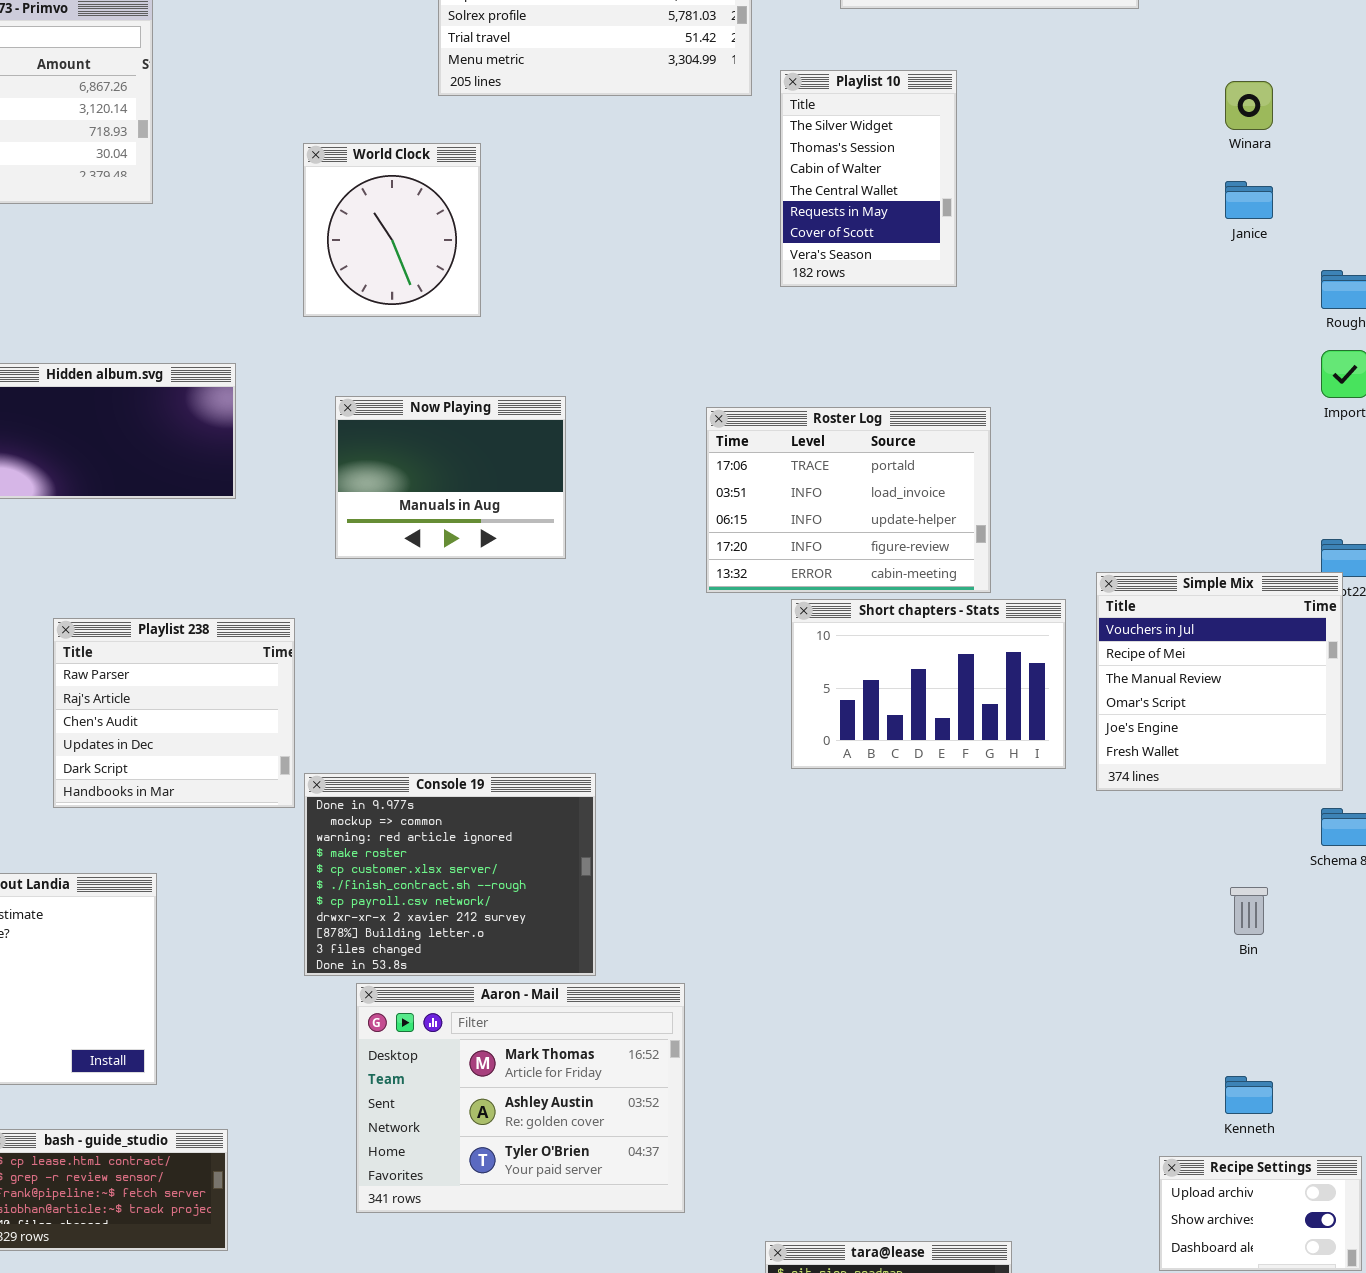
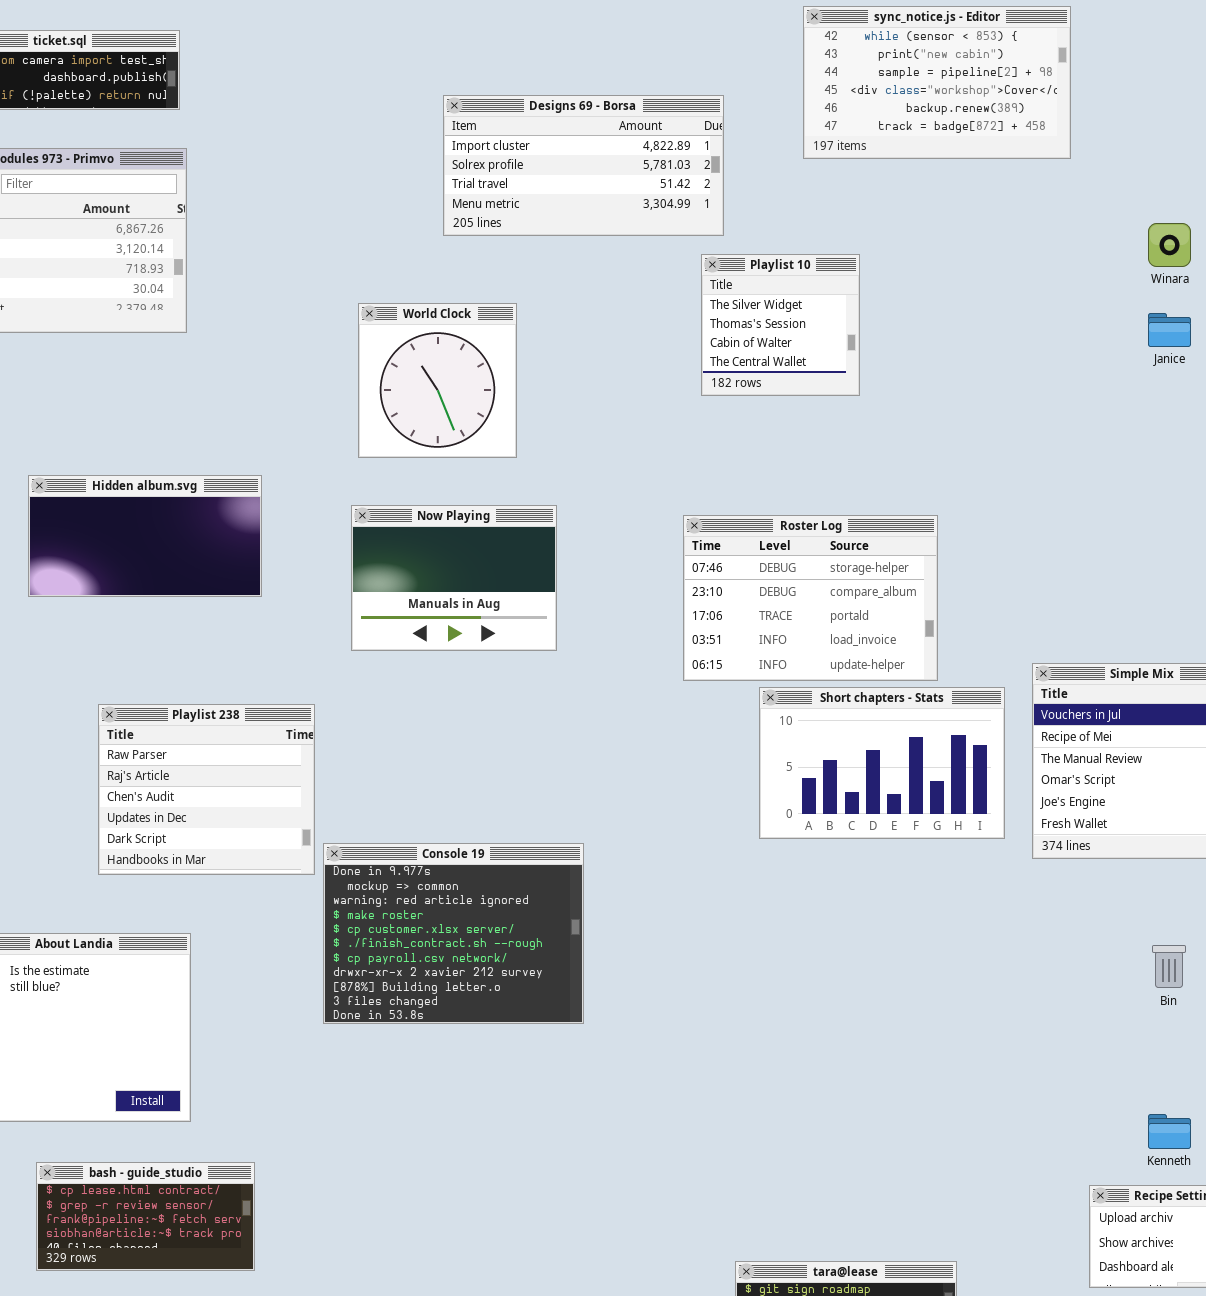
Playlist 10: [780,70,957,287] -> [701,254,860,396], moved, resized
World Clock: [303,143,481,317] -> [358,303,517,458], moved
Roster Log: [706,407,991,593] -> [683,515,938,681], scrolled up 2 rows
Aaron - Mail: [356,983,685,1213] -> none, closed

